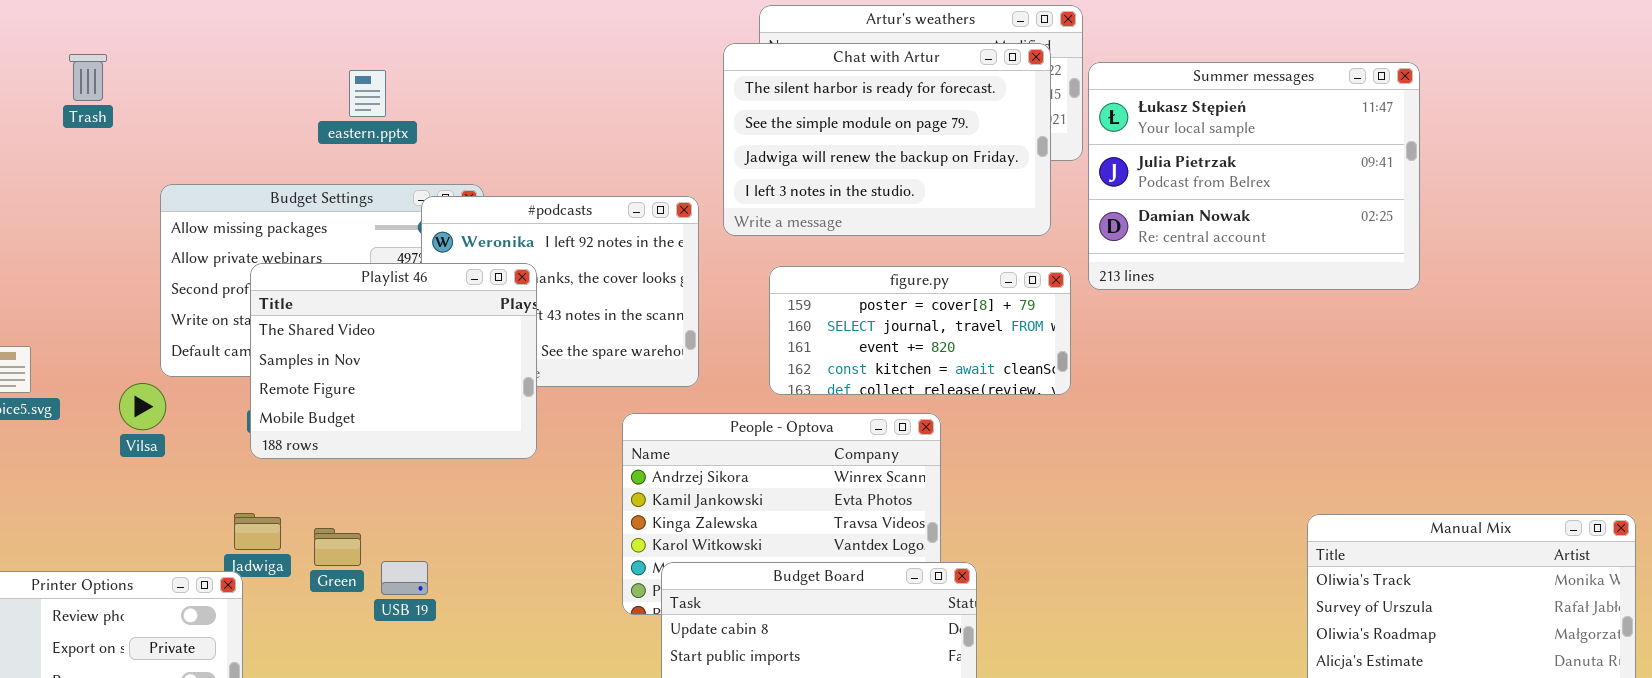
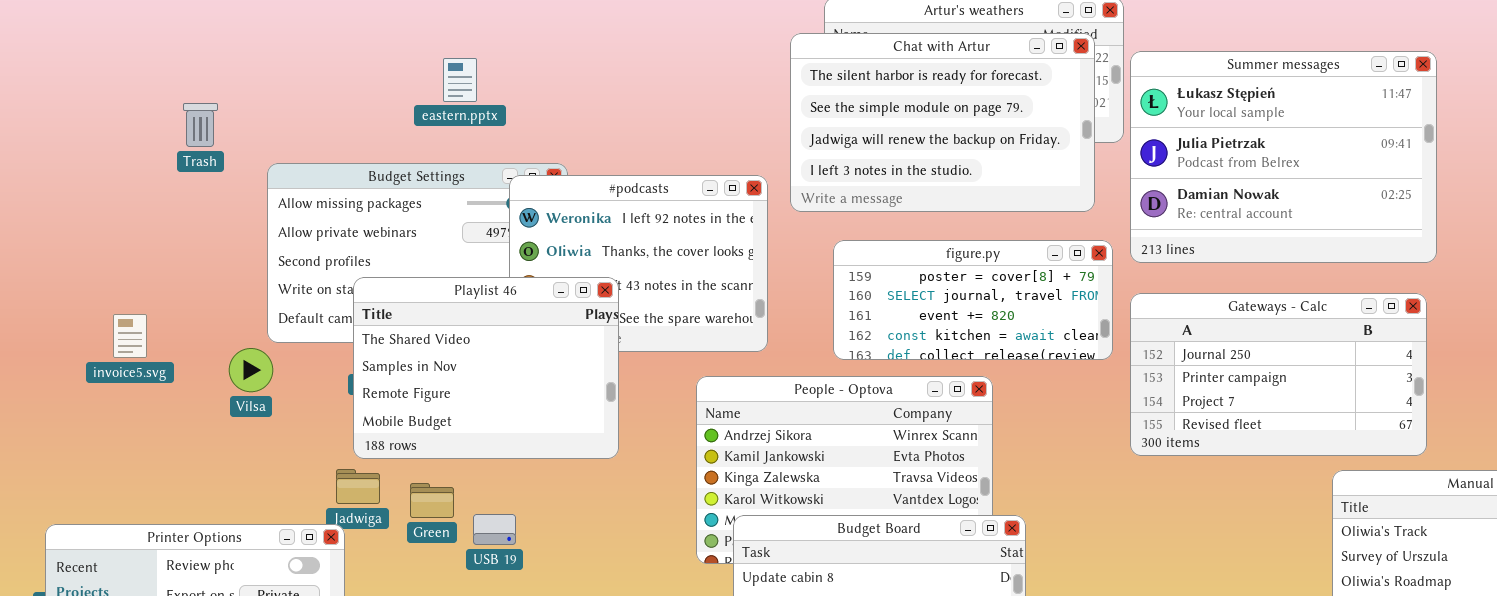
Trash: [69,54,107,101] -> [183,103,218,147], moved
Playlist 46: [250,263,537,459] -> [353,277,619,459], moved
Gateways - Calc: none -> [1130,293,1427,456], opened

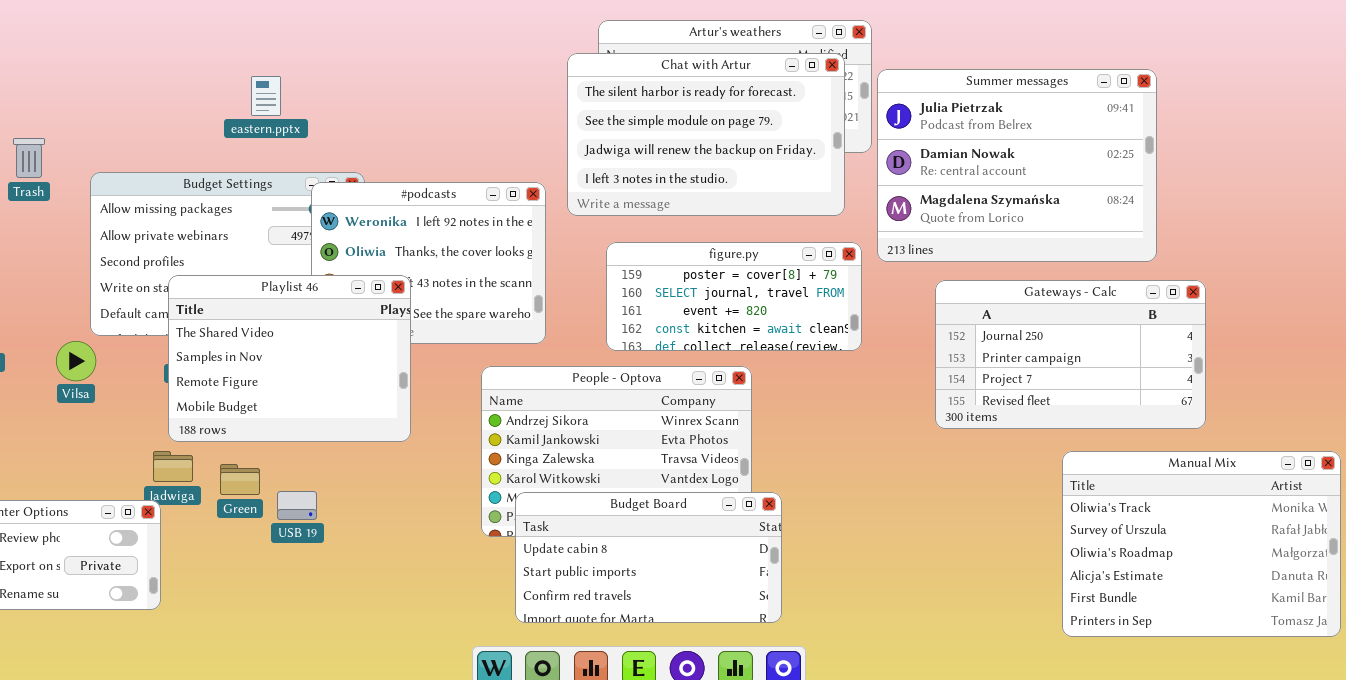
Summer messages: [1130,51,1437,263] -> [877,69,1157,262], scrolled down 1 row
Trash: [183,103,218,147] -> [13,138,45,178], moved
Gateways - Calc: [1130,293,1427,456] -> [935,280,1206,429], moved

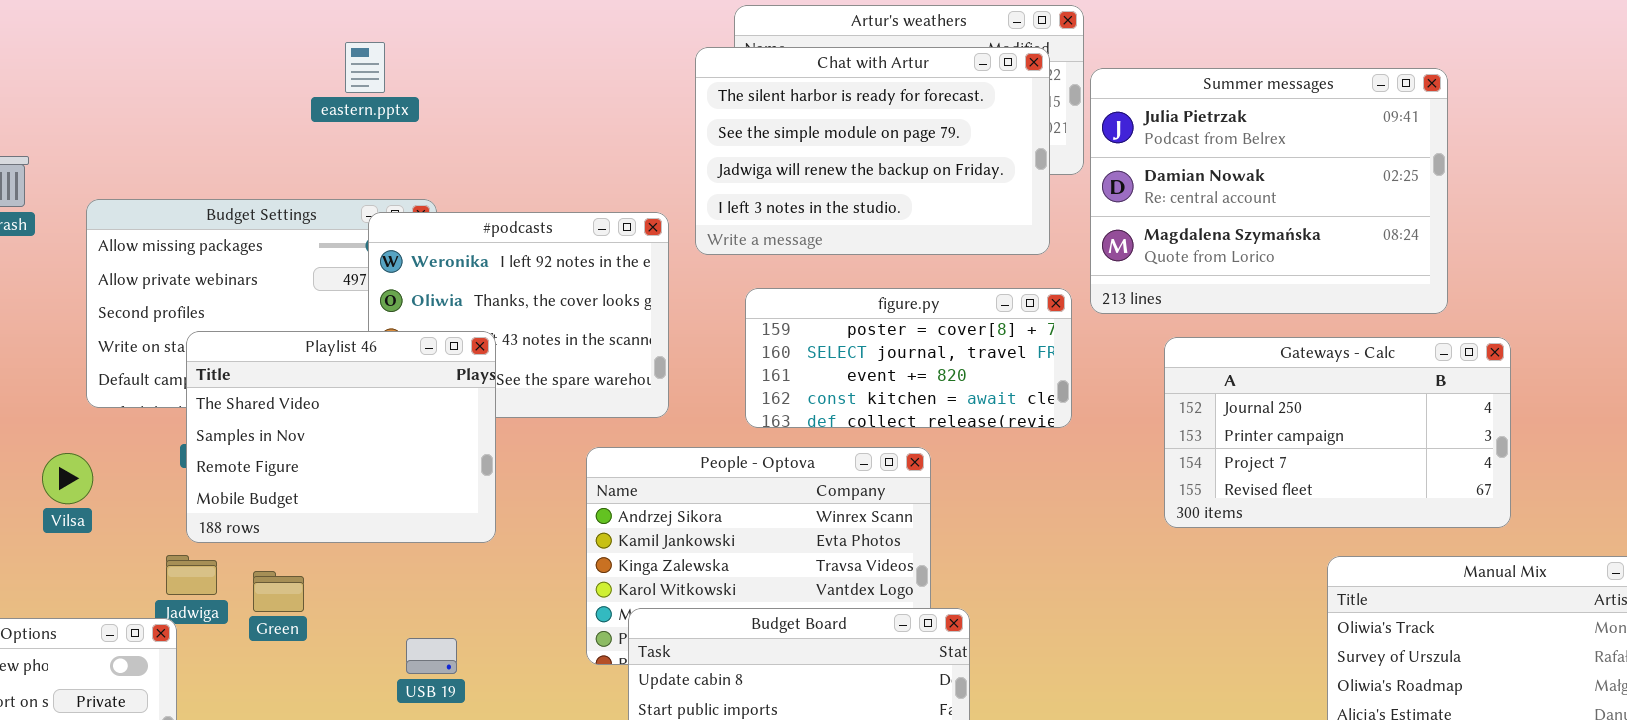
eastern.pptx: [251,76,281,116] -> [345,42,385,93], moved
Vilsa: [56,341,96,381] -> [42,453,93,504], moved
USB 19: [277,491,317,520] -> [406,638,457,674], moved

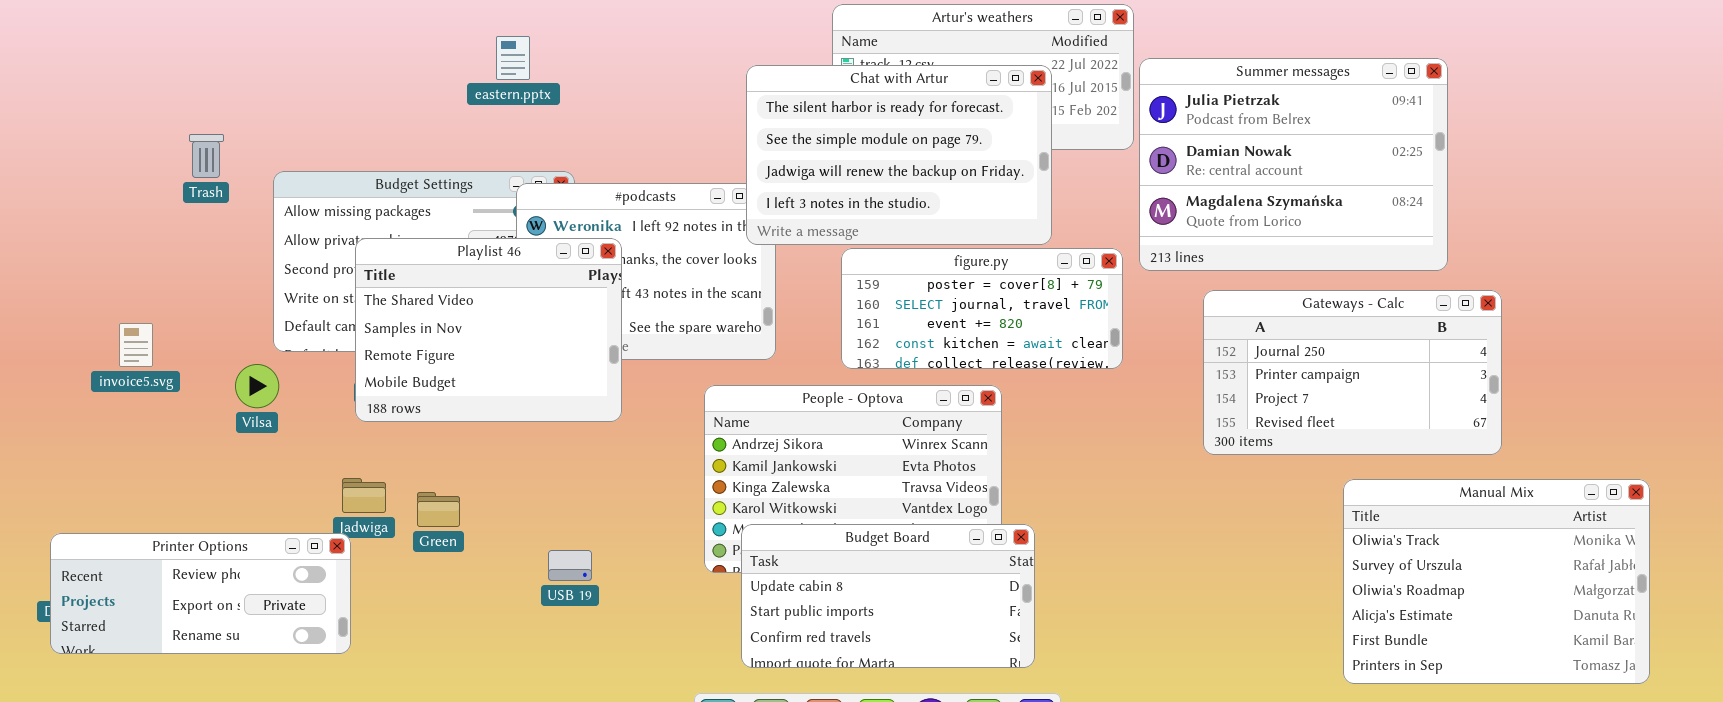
Chat with Artur: [695,47,1050,255] -> [746,65,1052,245], moved
Playlist 46: [186,331,496,543] -> [355,238,622,422], moved
Vilsa: [42,453,93,504] -> [235,364,279,408], moved

